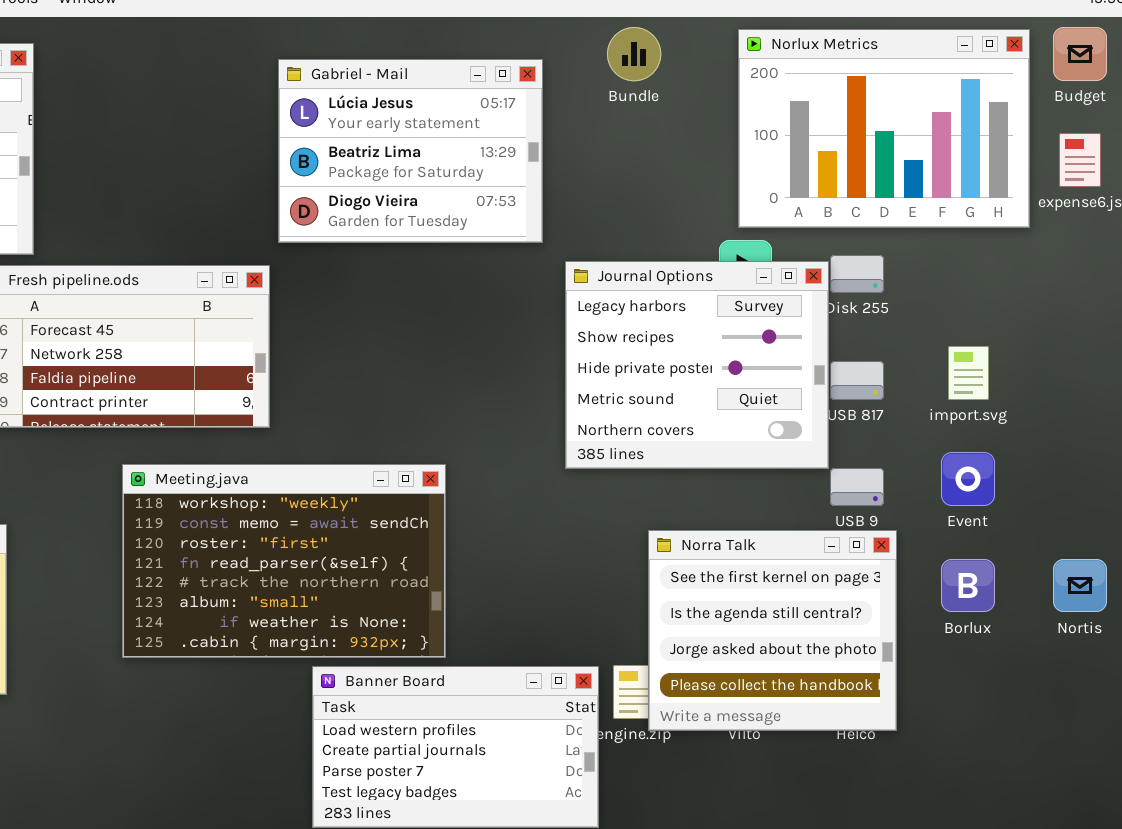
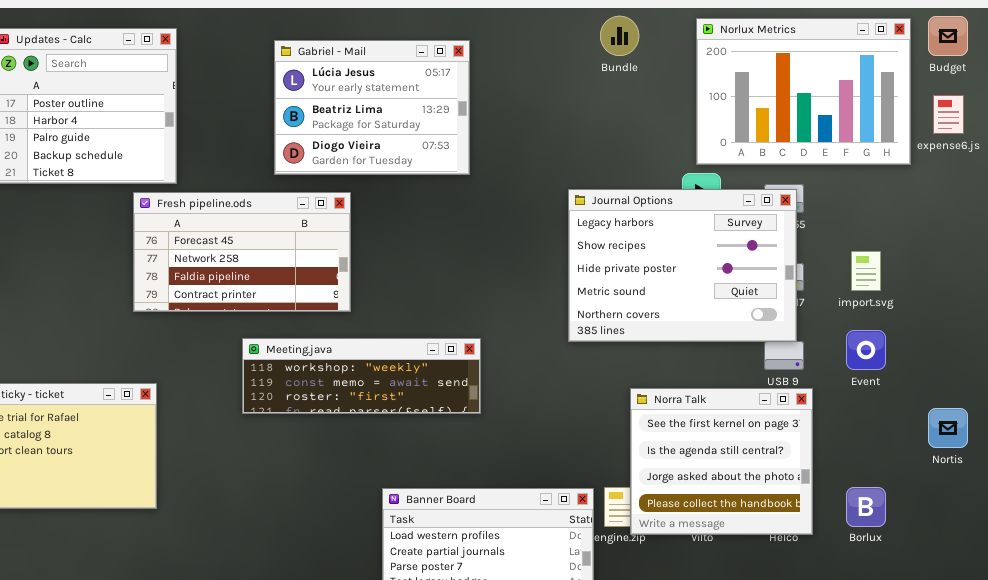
Gabriel - Mail: [278,59,543,243] -> [274,40,470,175], moved
Journal Options: [565,261,829,469] -> [568,189,797,342], resized
Meeting.java: [122,464,446,658] -> [242,338,481,414], resized
Borlux: [941,559,995,612] -> [846,487,886,527], moved

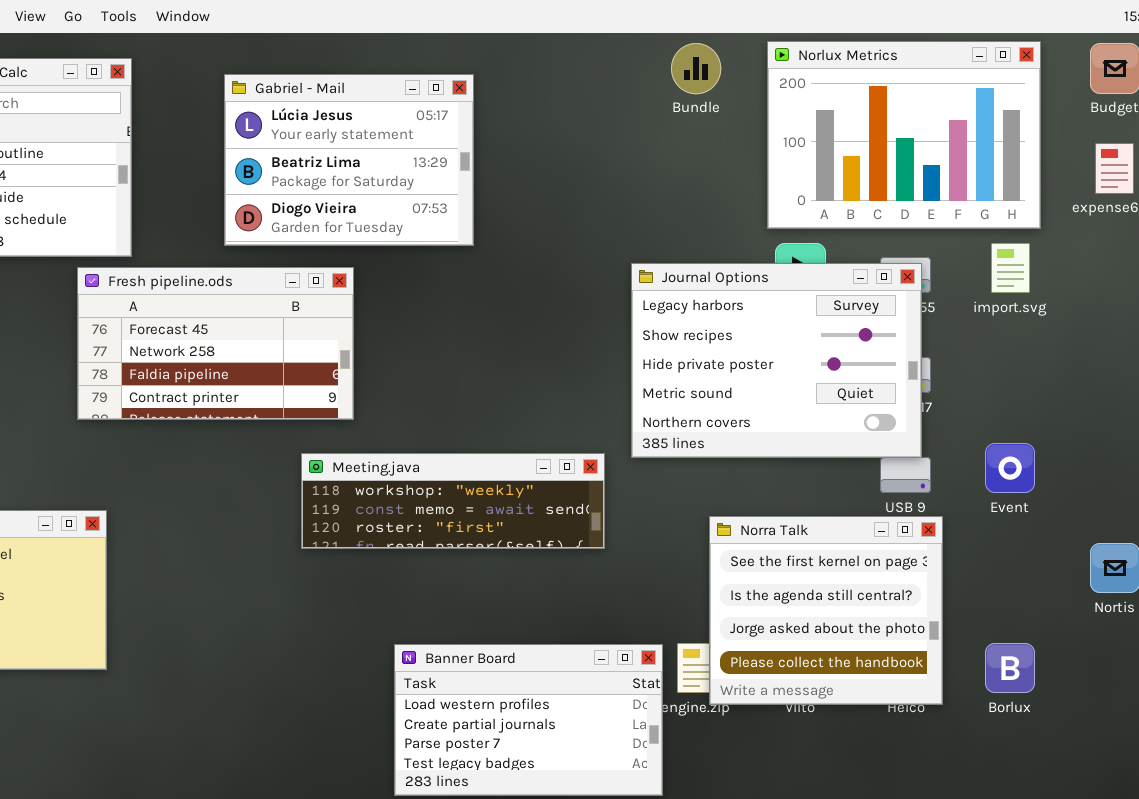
Norlux Metrics: [696,18,911,165] -> [767,41,1041,229], moved
Gabriel - Mail: [274,40,470,175] -> [224,74,474,246], moved
import.svg: [851,251,881,291] -> [991,243,1030,293], moved
Meeting.java: [242,338,481,414] -> [301,453,605,549], moved

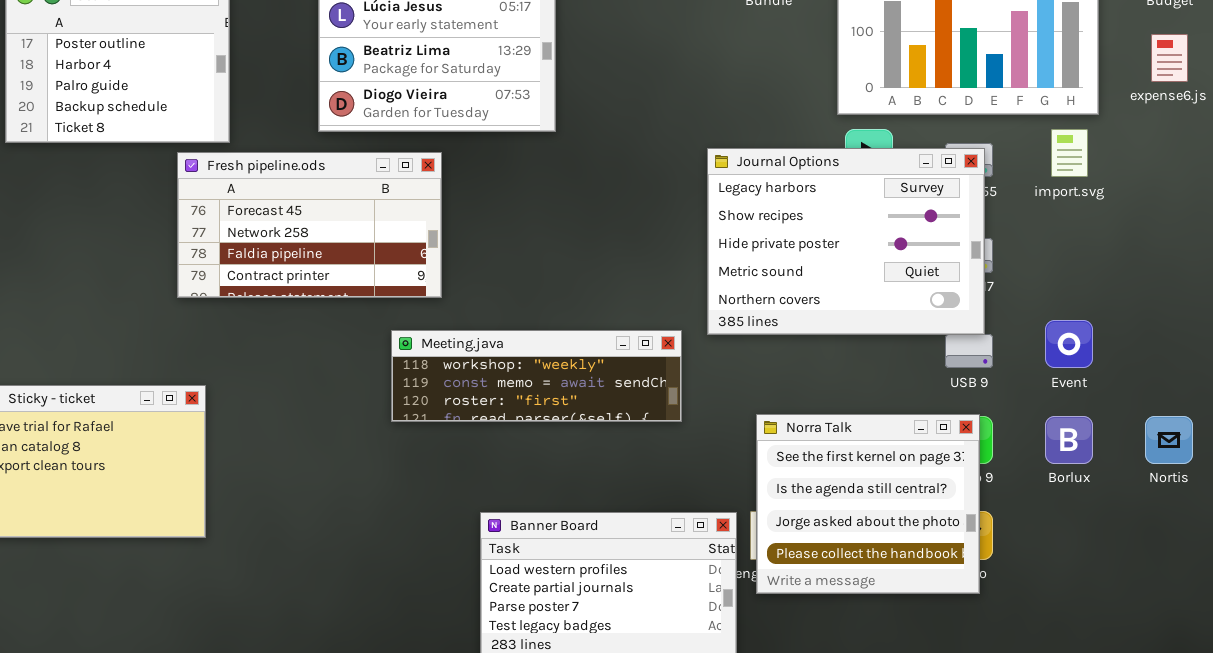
Norra Talk: [709,516,943,705] -> [756,414,980,594], moved
Borlux: [985,643,1035,693] -> [1045,416,1093,464], moved

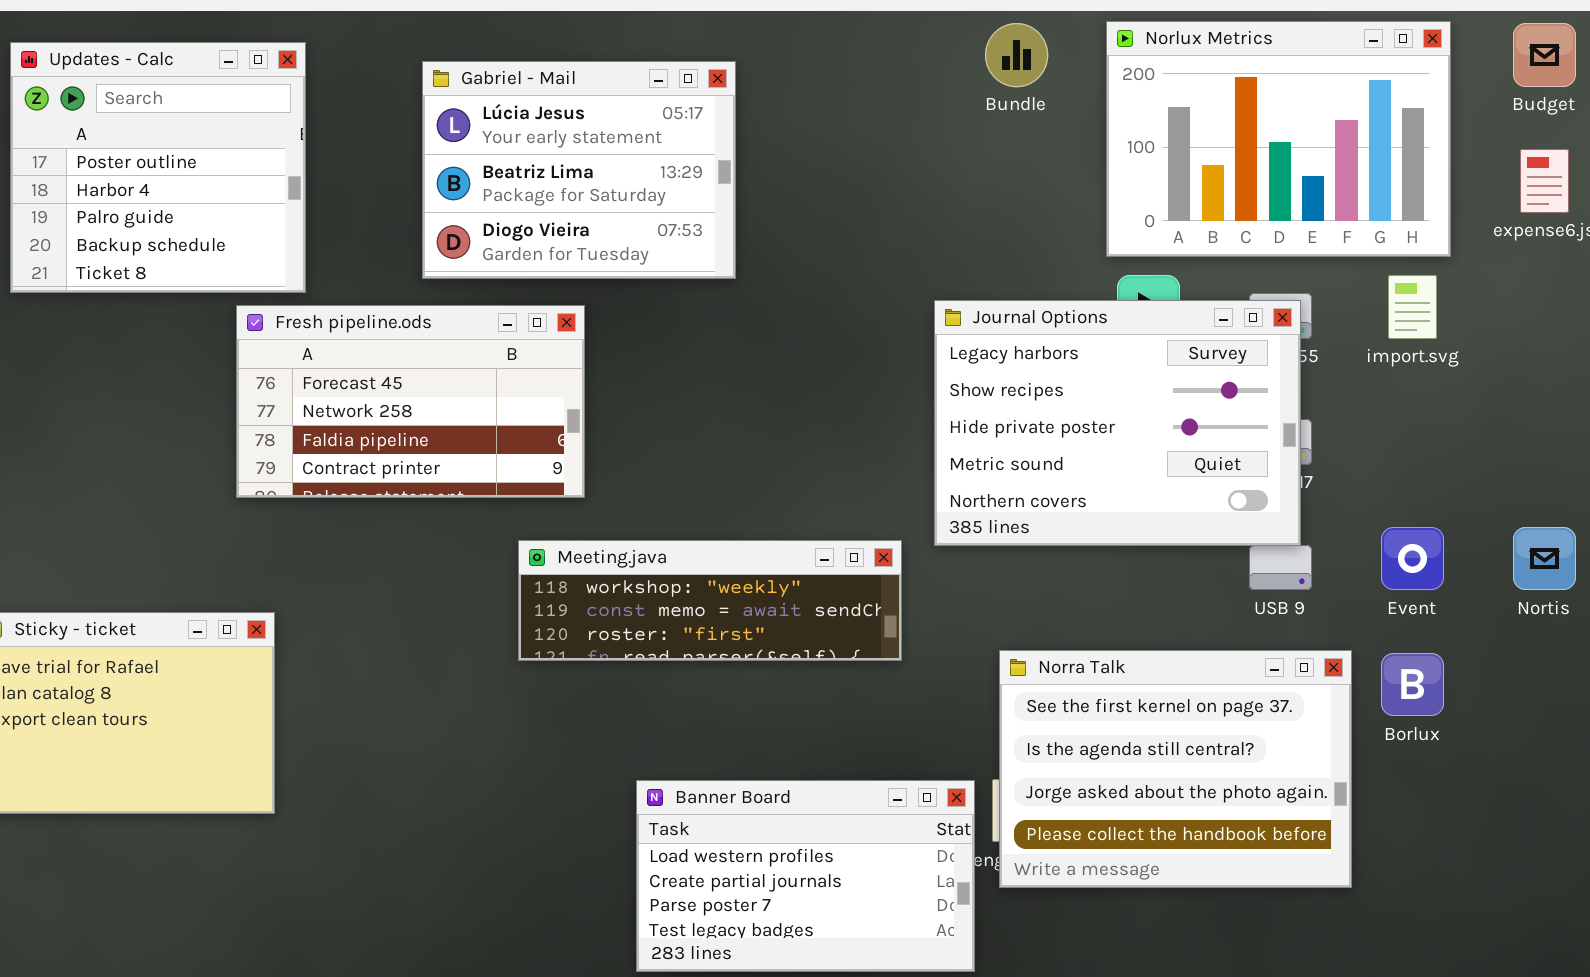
Norra Talk: [756,414,980,594] -> [999,650,1352,888], resized
Nortis: [1145,416,1193,464] -> [1513,527,1576,590], moved

